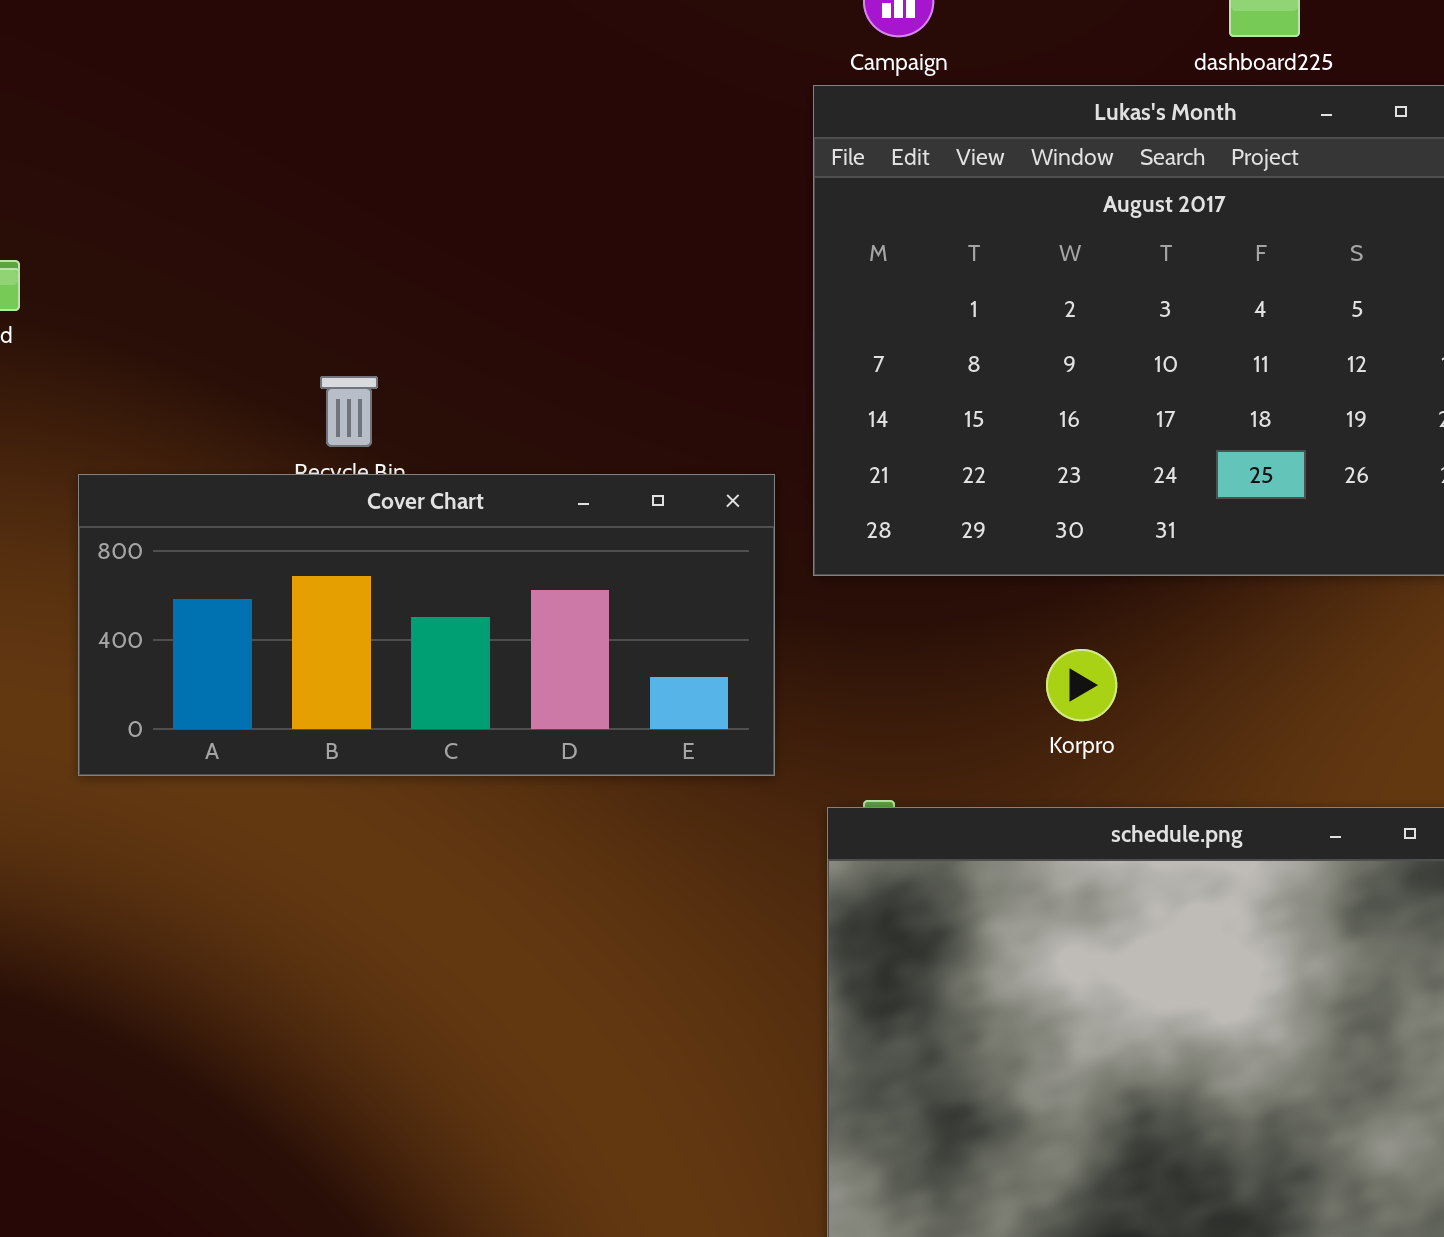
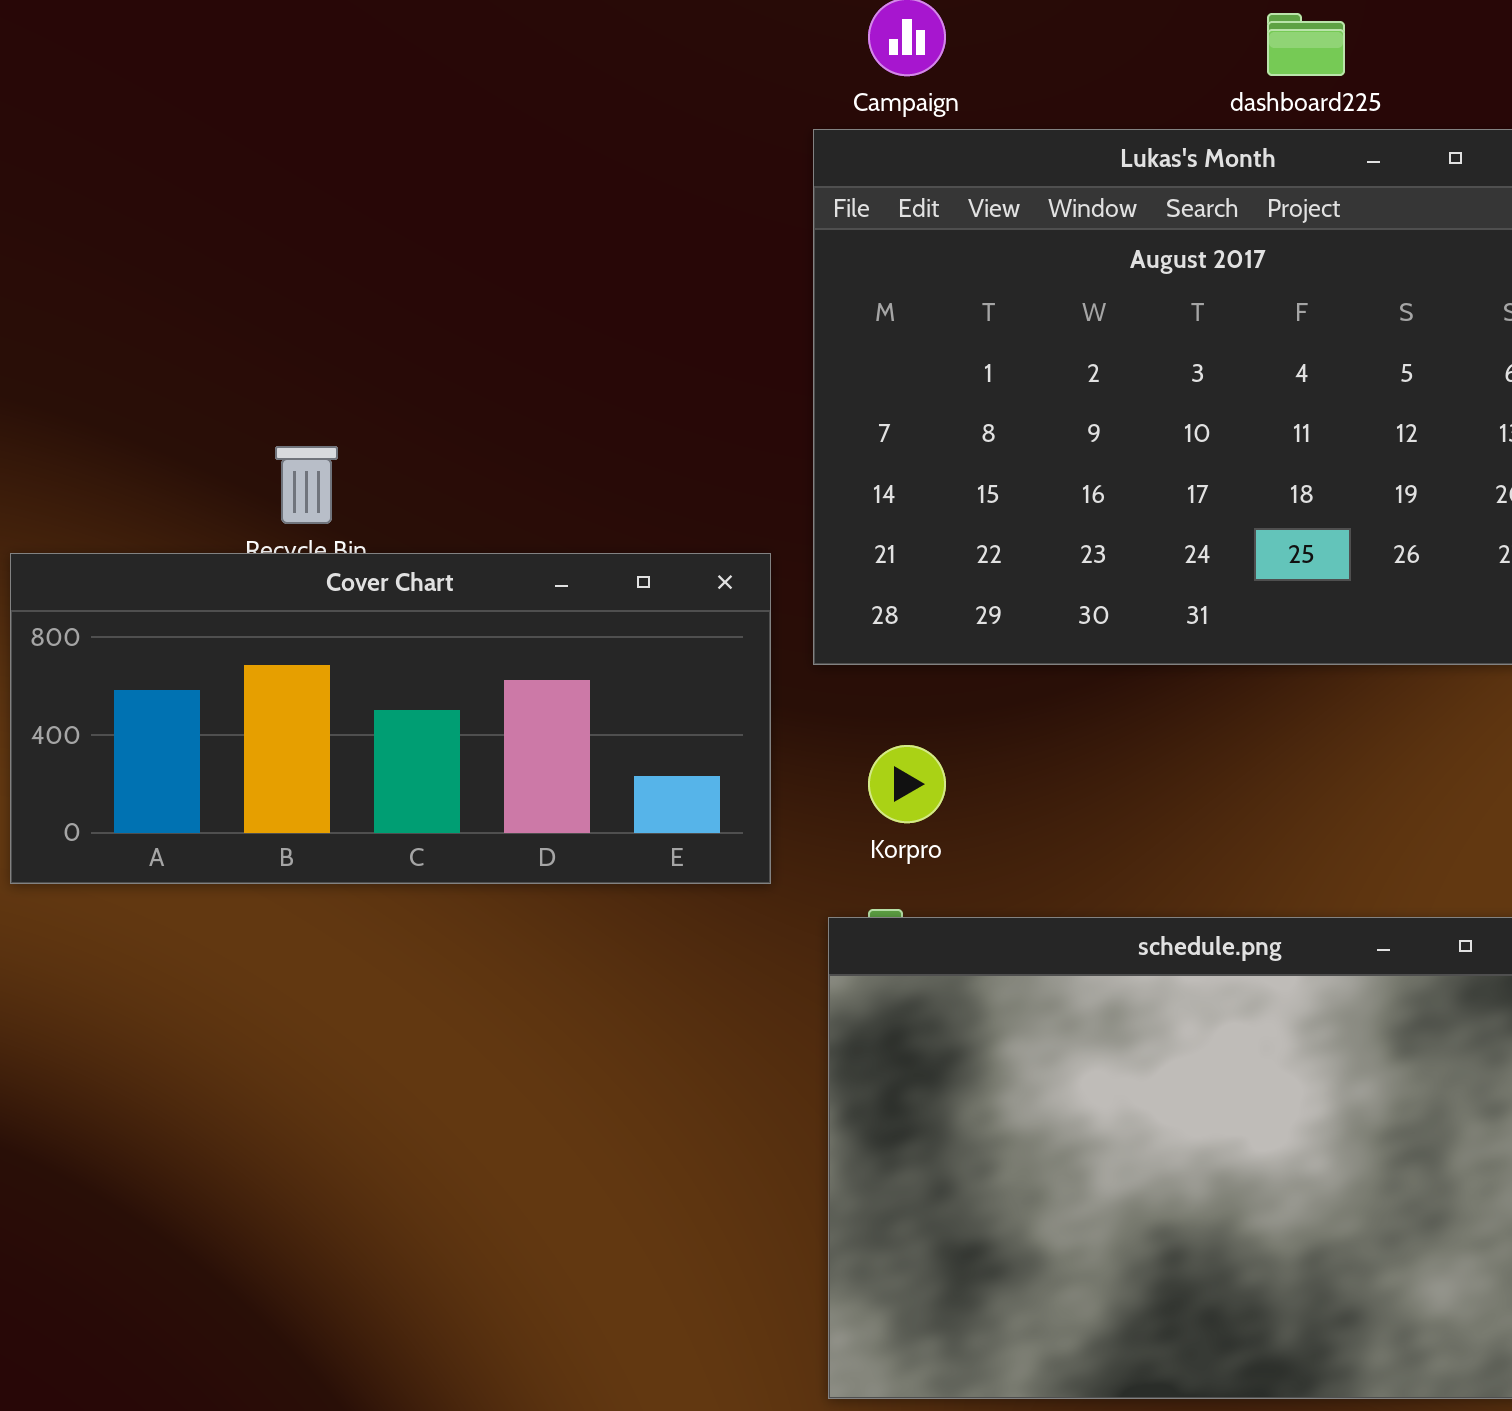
Korpro: [1046,649,1117,721] -> [868,745,946,823], moved

